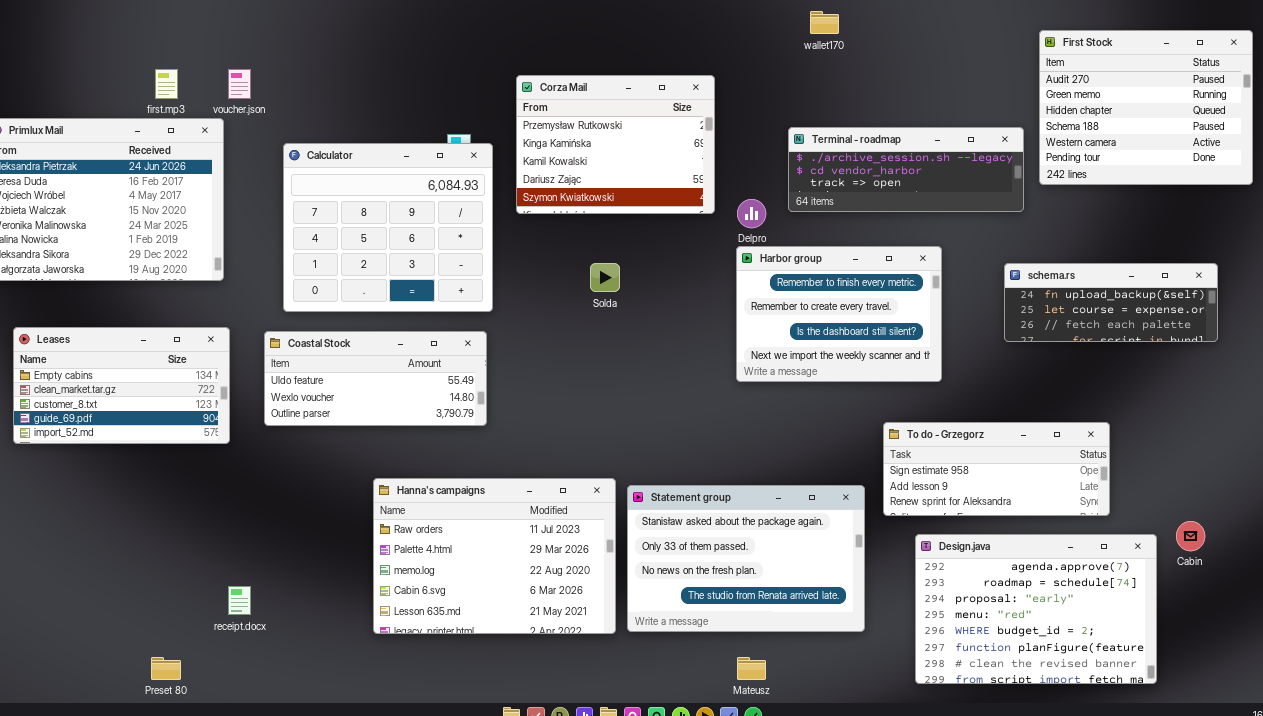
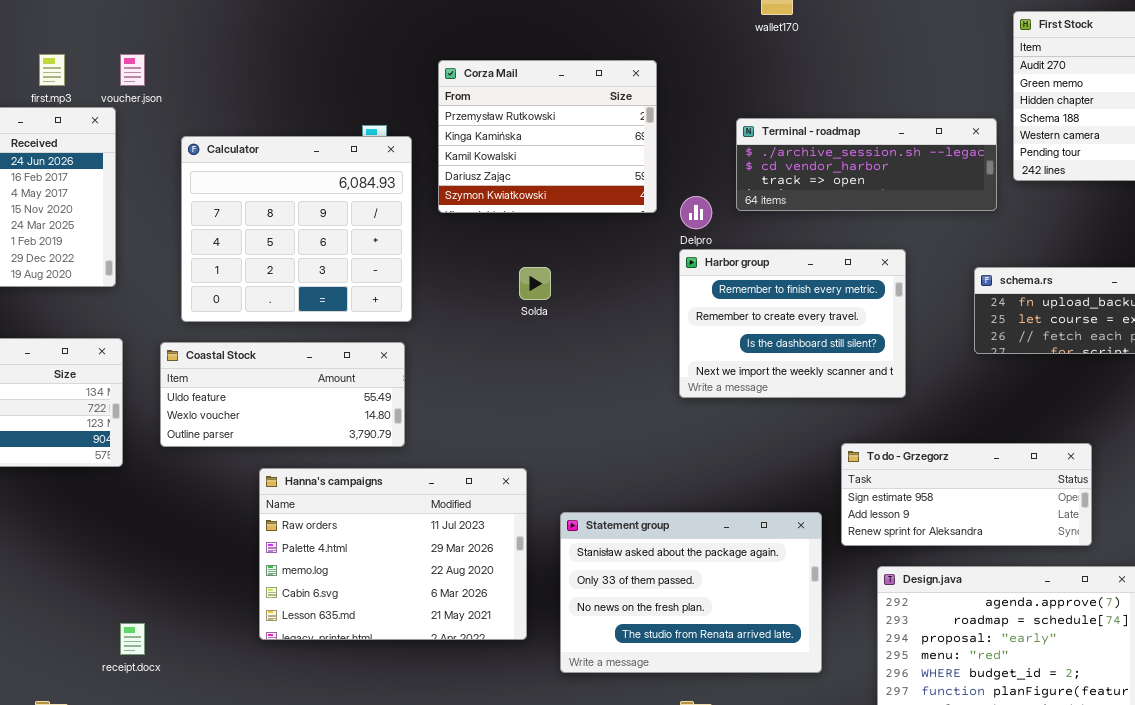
Hanna's campaigns: [373,478,616,634] -> [259,468,527,640], moved

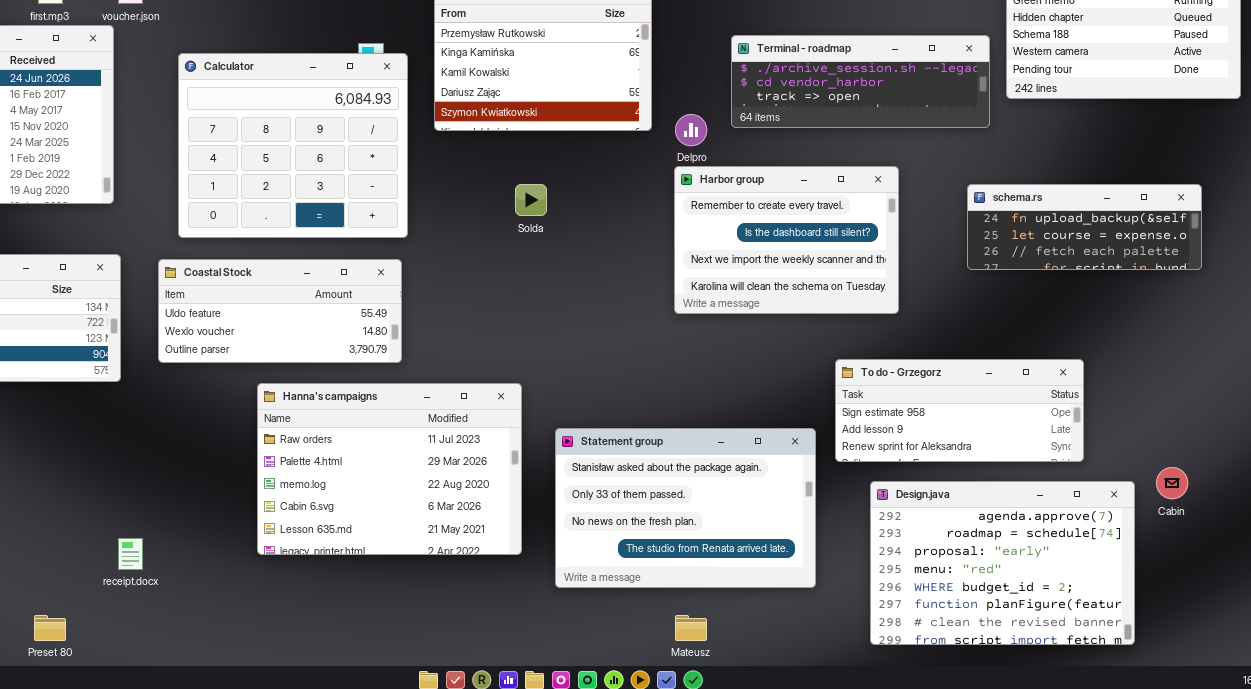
Harbor group: [679,249,906,398] -> [674,166,899,314], scrolled down 1 row

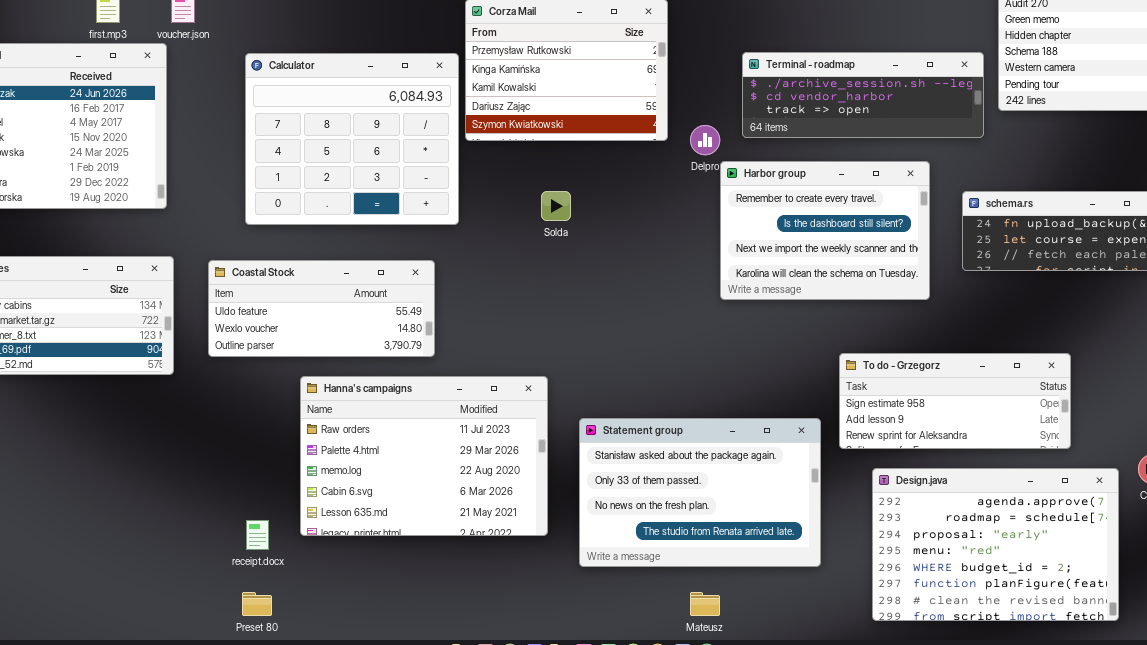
Calculator: [178,53,408,238] -> [245,53,459,225], moved
Harbor group: [674,166,899,314] -> [720,161,930,300], moved
receipt.docx: [118,538,143,570] -> [246,520,269,550], moved
Preset 80: [34,615,66,641] -> [242,592,272,616], moved

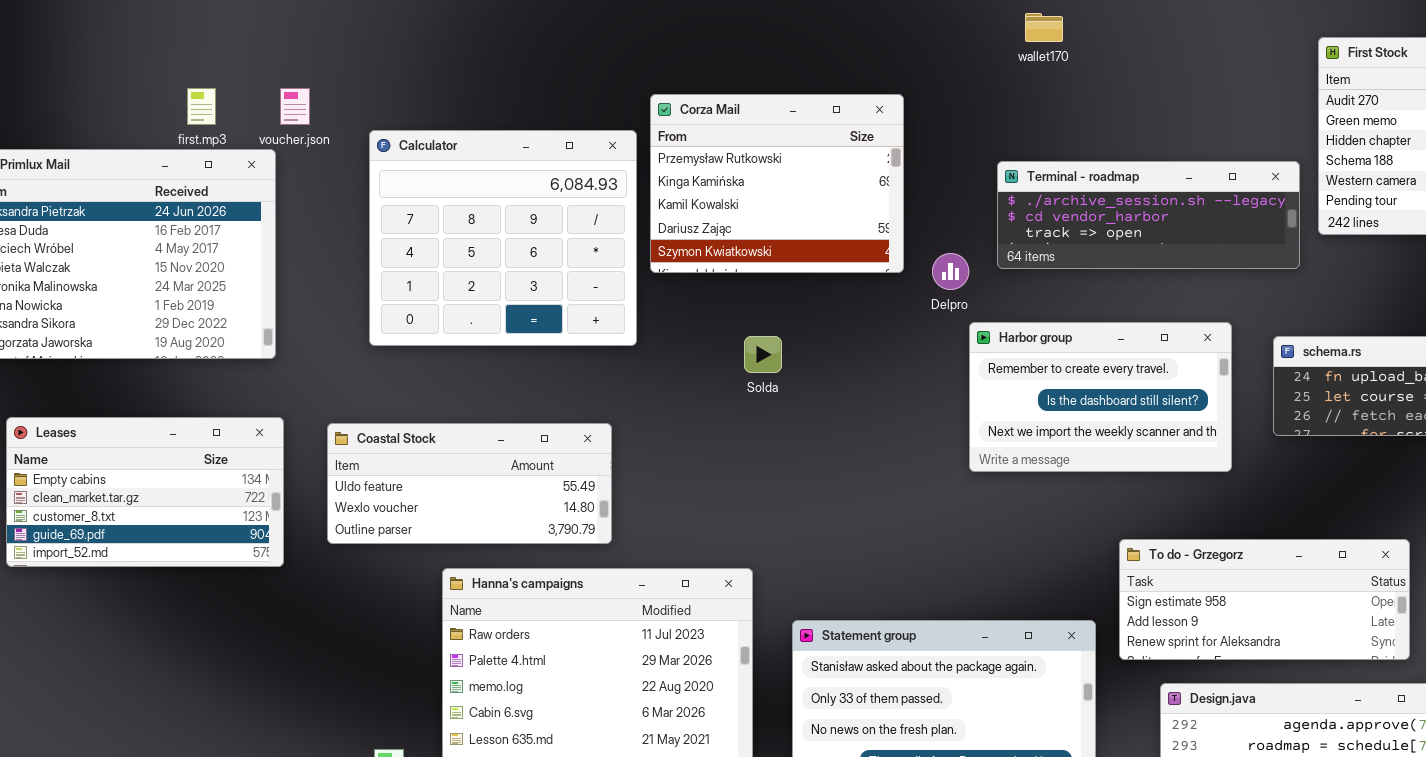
Calculator: [245,53,459,225] -> [369,130,637,346], moved
Harbor group: [720,161,930,300] -> [969,322,1232,472], resized

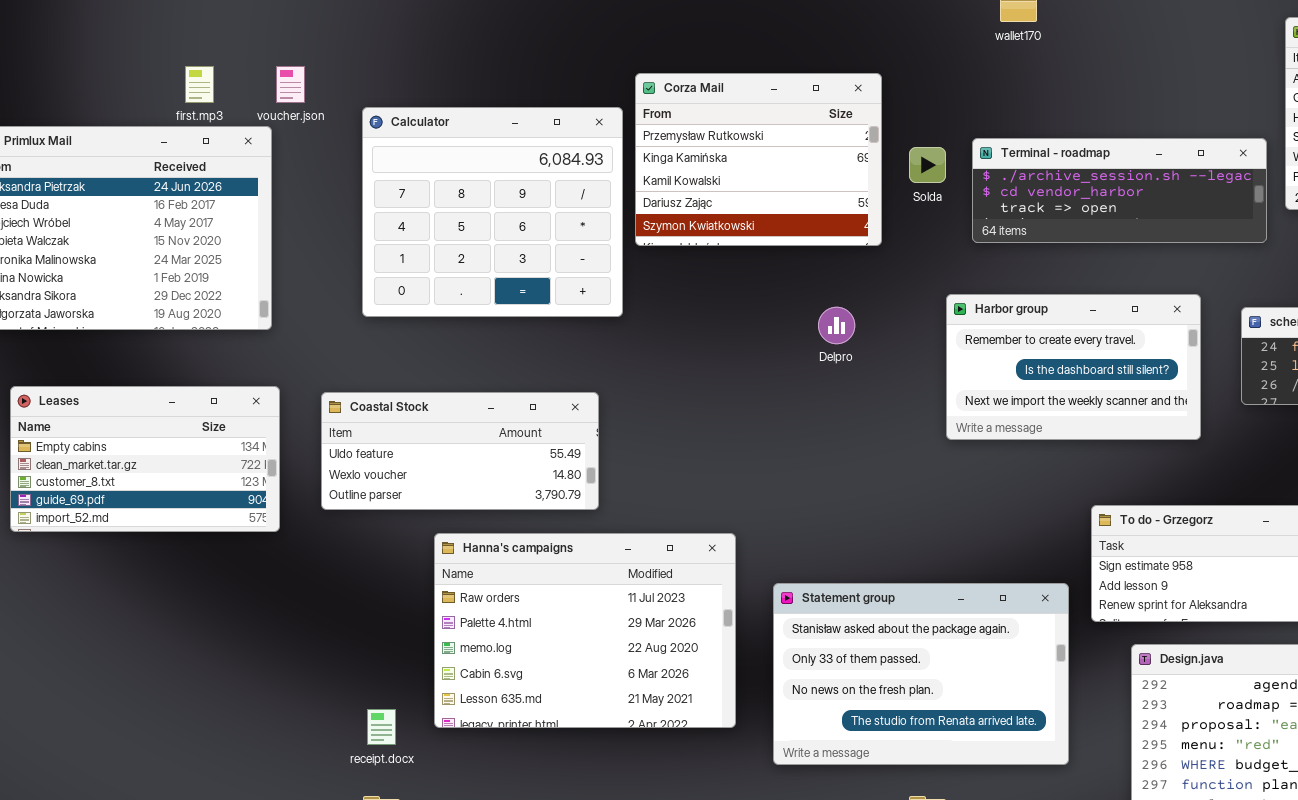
Delpro: [932,253,969,290] -> [818,307,855,344], moved
Solda: [744,336,782,373] -> [909,147,946,183], moved

